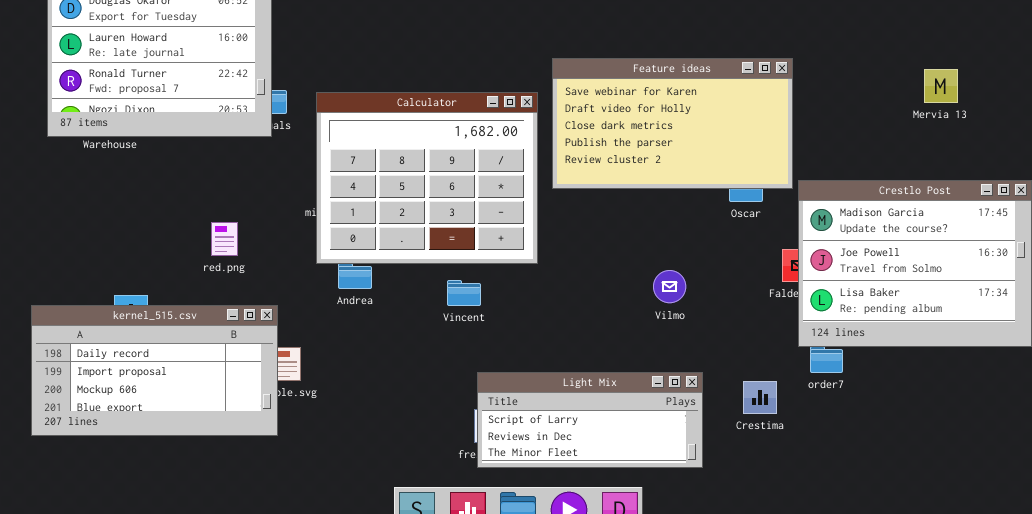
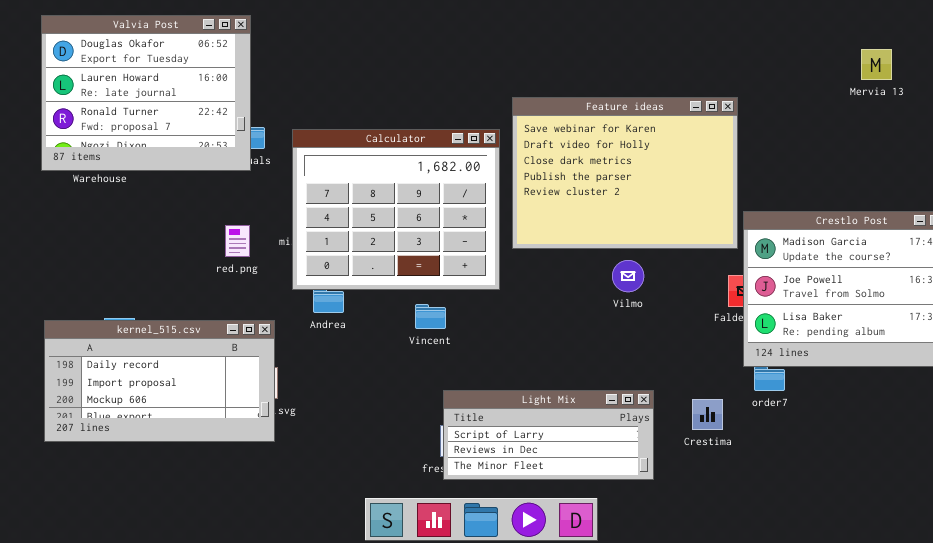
Feature ideas: [552,58,793,189] -> [512,97,738,249], resized
Mervia 13: [924,69,958,103] -> [861,49,892,80], moved
red.png: [211,222,238,256] -> [225,225,250,257], moved
Vilmo: [653,270,686,303] -> [612,260,644,292], moved
kernel_515.csv: [31,305,278,436] -> [44,320,275,442], moved

